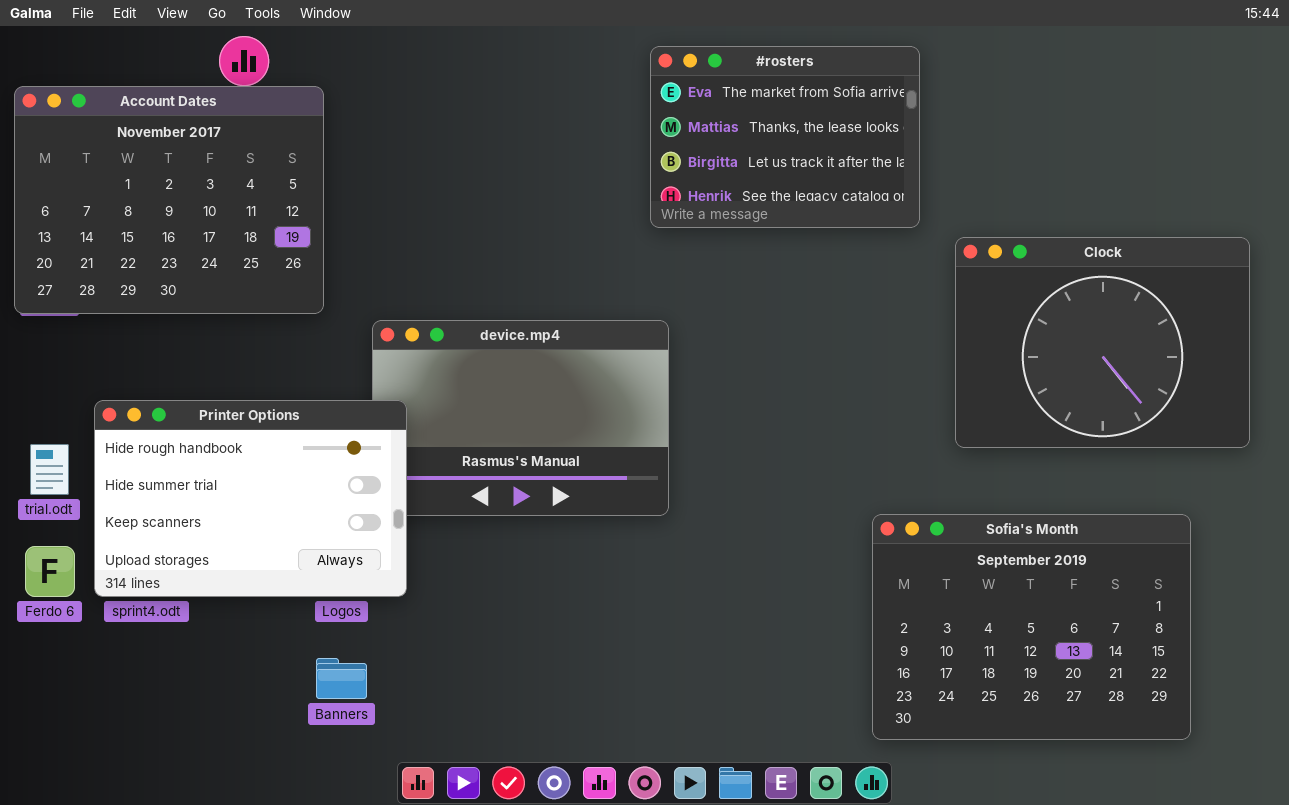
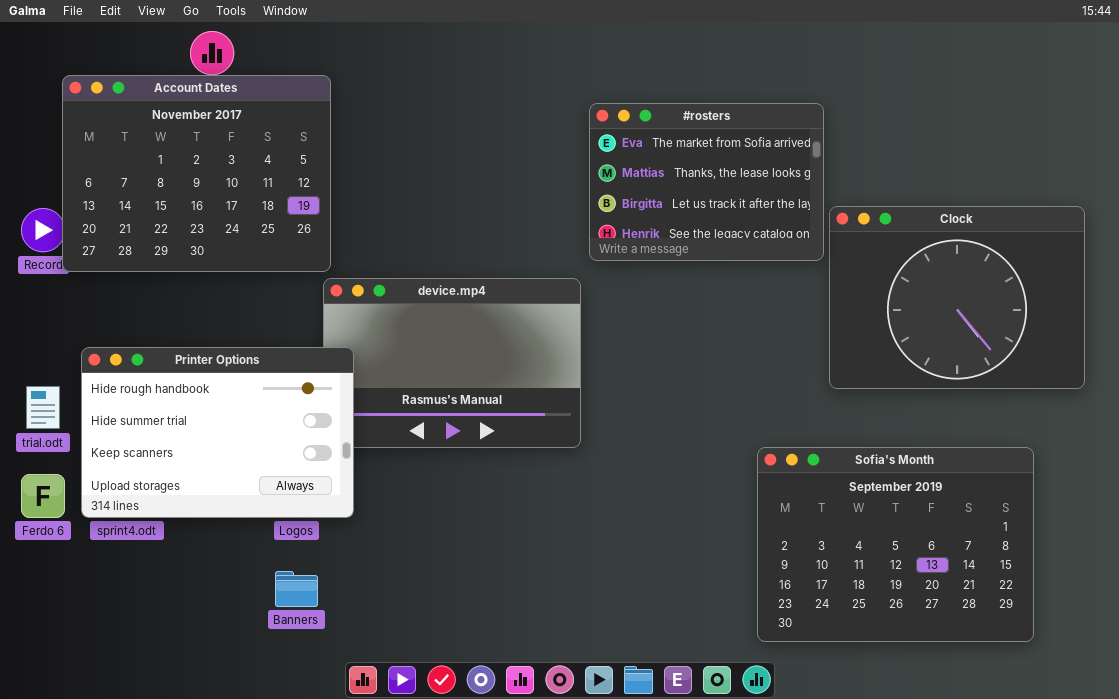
#rosters: [650,46,920,228] -> [589,103,824,261], moved
Account Dates: [14,86,324,314] -> [62,75,331,272], moved

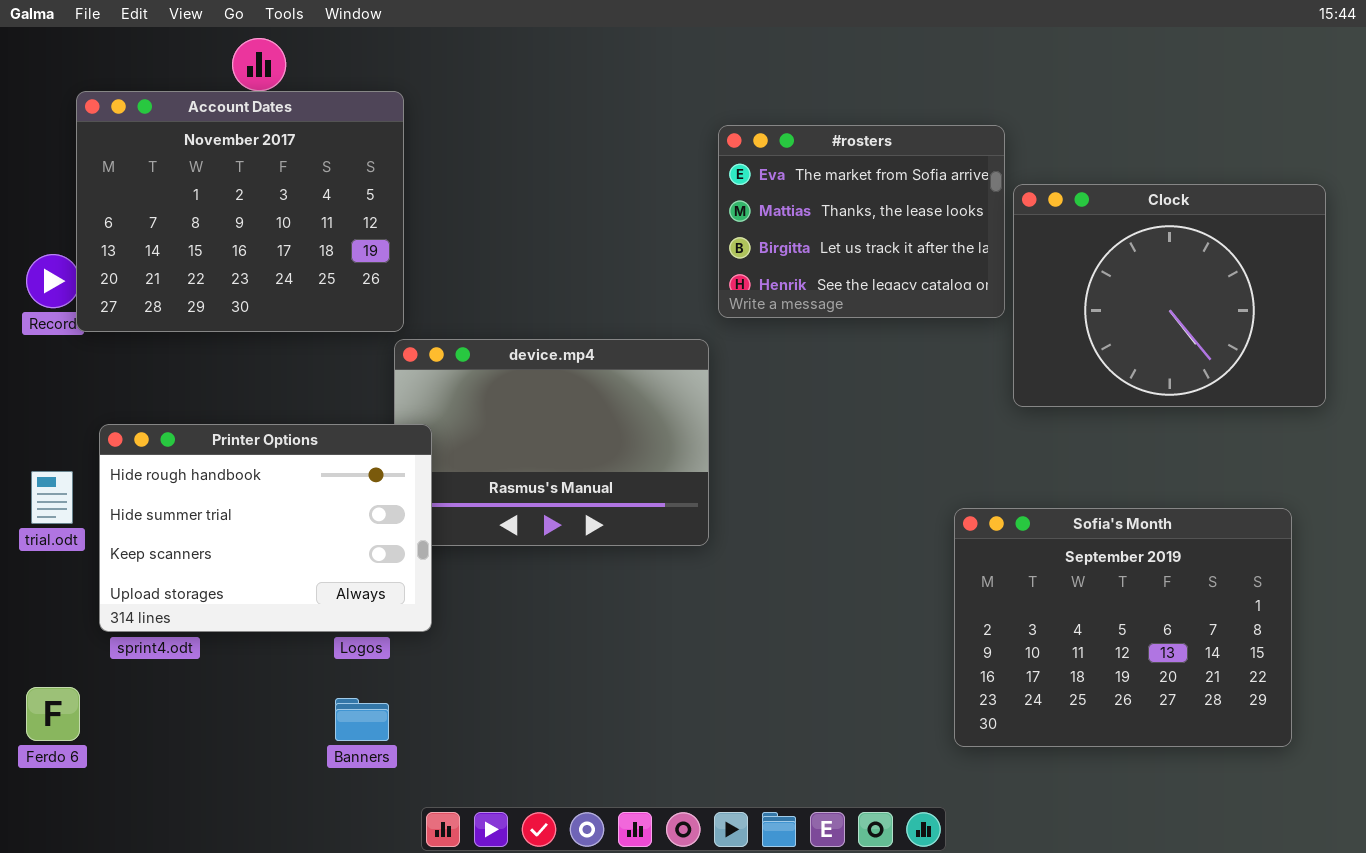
Clock: [829,206,1085,389] -> [1013,184,1326,407], moved
Sofia's Month: [757,447,1034,642] -> [954,508,1292,747], moved
Ferdo 6: [21,474,65,518] -> [26,687,80,741], moved

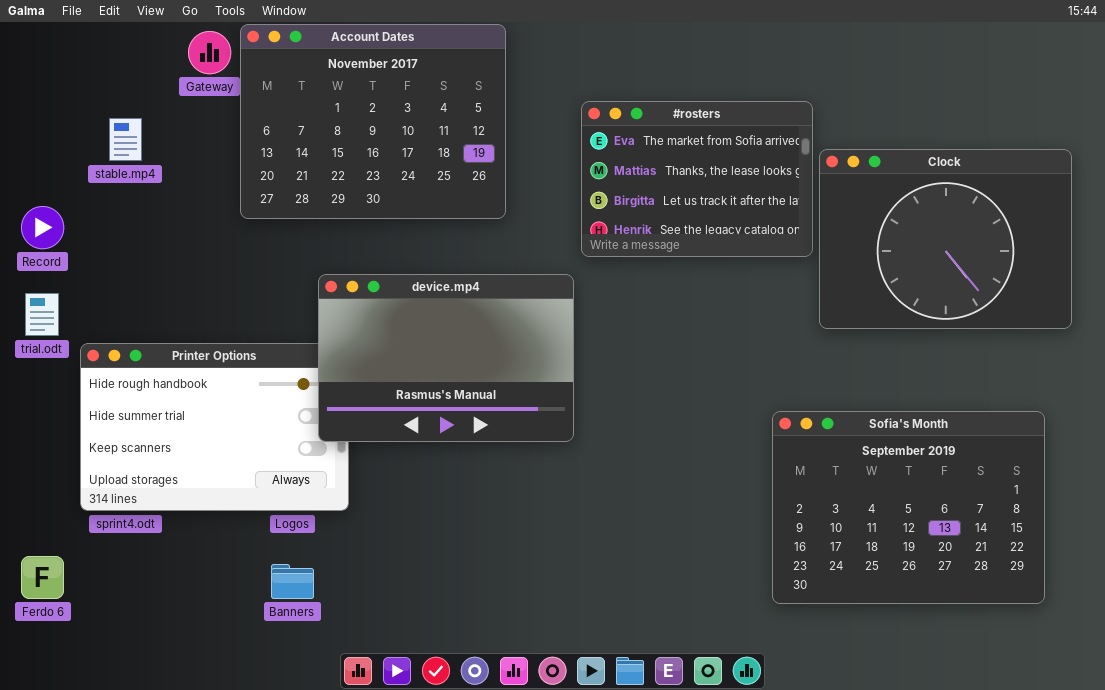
Account Dates: [76,91,404,332] -> [240,24,506,219], moved
device.mp4: [394,339,709,546] -> [318,274,574,442], raised
trial.odt: [31,471,73,524] -> [25,293,59,336], moved

